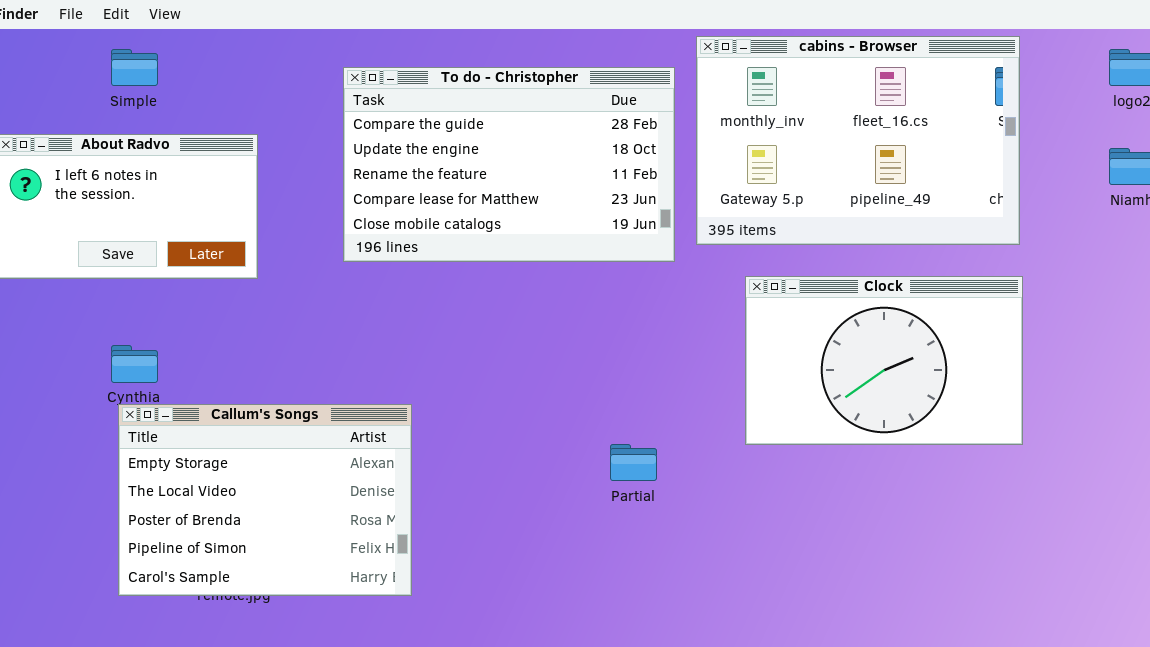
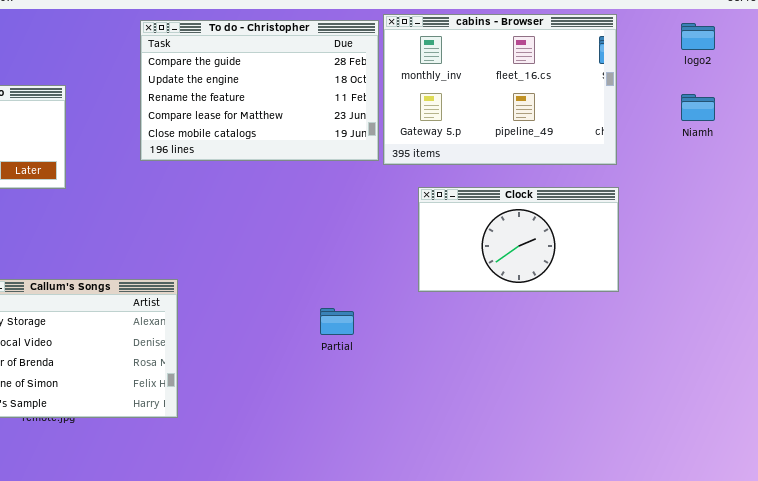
To do - Christopher: [343,67,675,262] -> [140,20,379,161], moved
Clock: [745,276,1023,445] -> [418,187,619,292], resized

